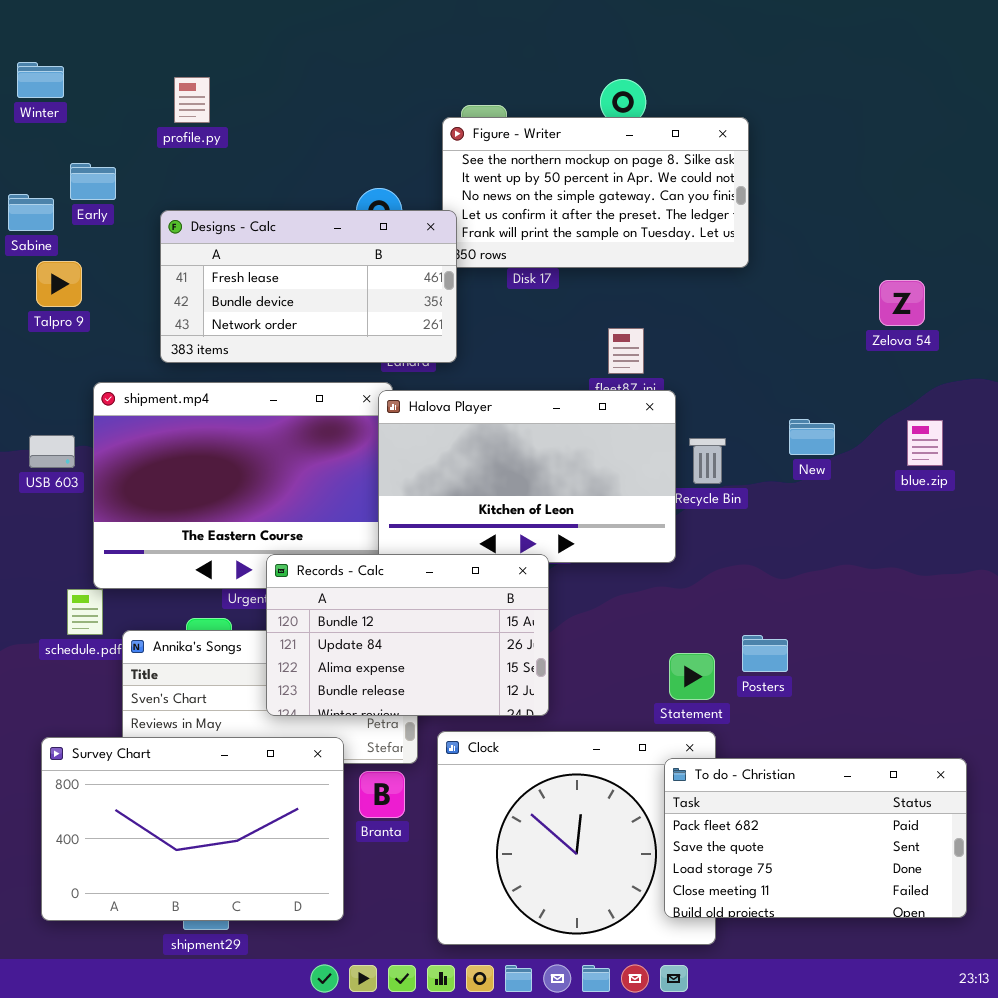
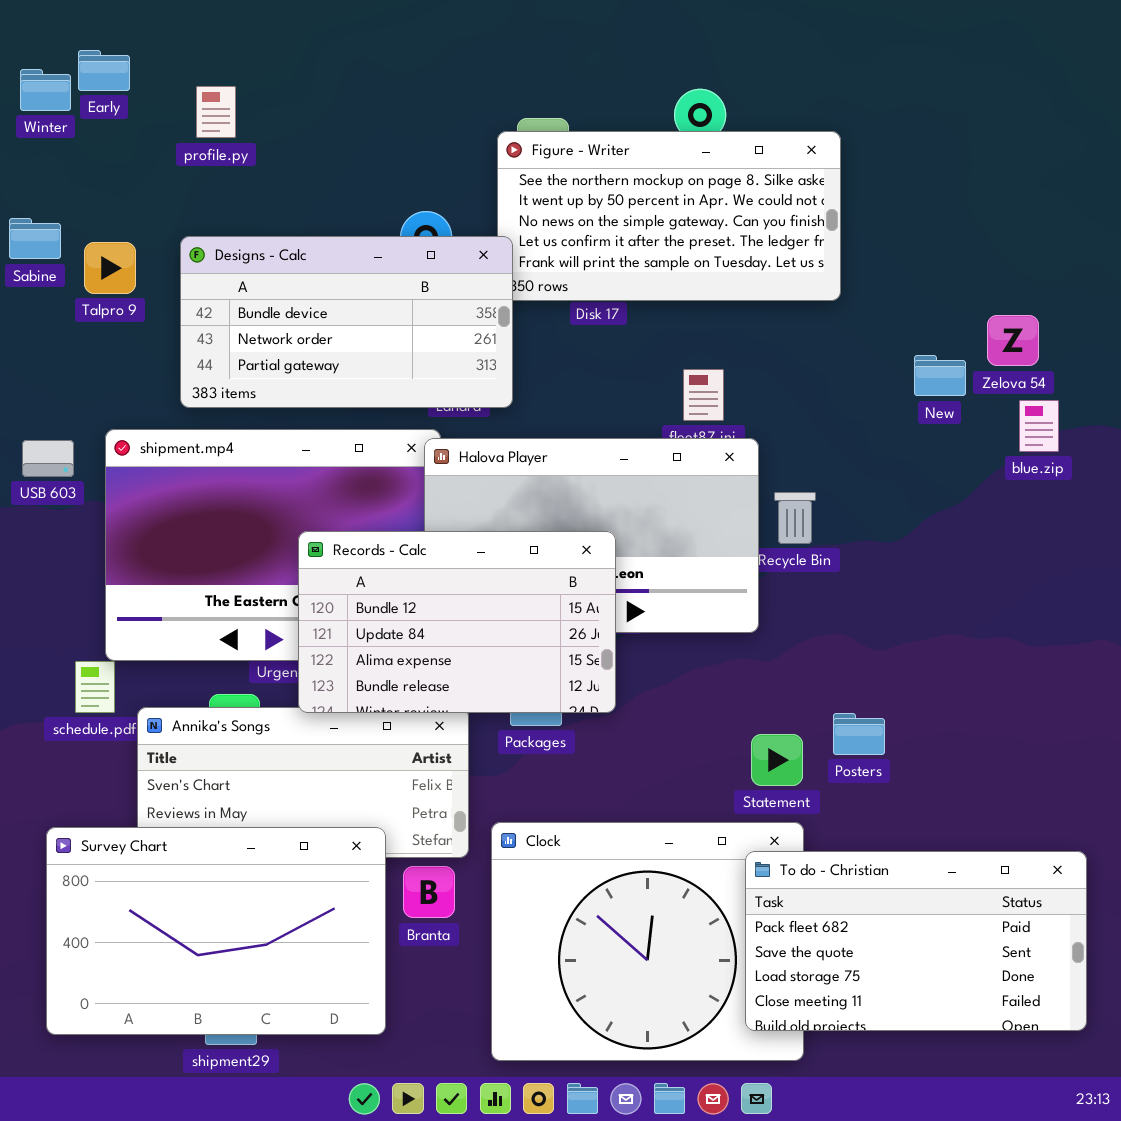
Early: [70,163,116,200] -> [78,50,130,91], moved
Designs - Calc: [160,210,457,363] -> [180,236,513,408], scrolled down 1 row
Talpro 9: [36,261,82,307] -> [84,242,136,294], moved
New: [789,419,835,455] -> [914,355,966,396], moved
blue.zip: [907,420,943,466] -> [1019,400,1059,452], moved
USB 603: [29,435,75,468] -> [22,440,74,477], moved
Records - Calc: [266,554,549,716] -> [298,531,616,713], moved

